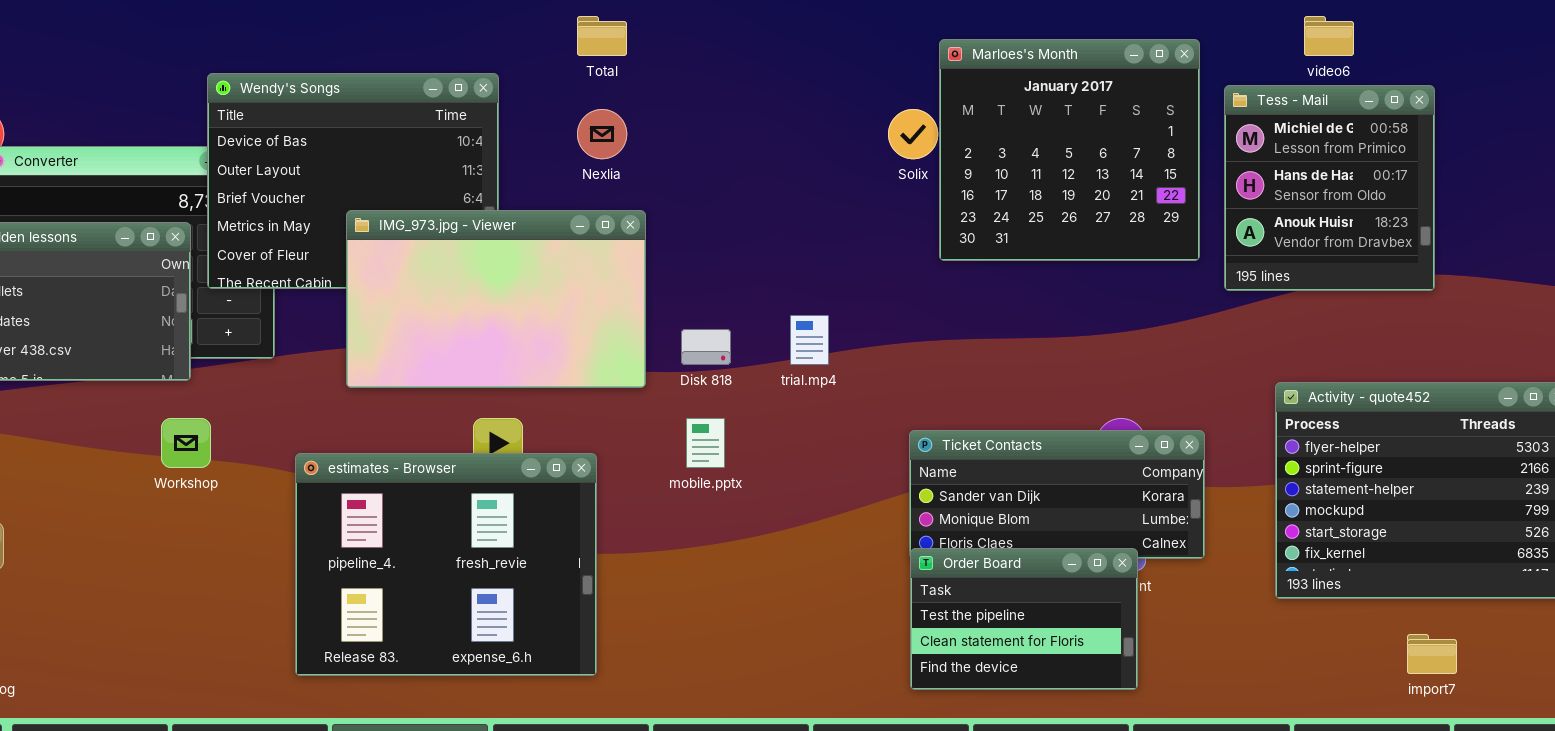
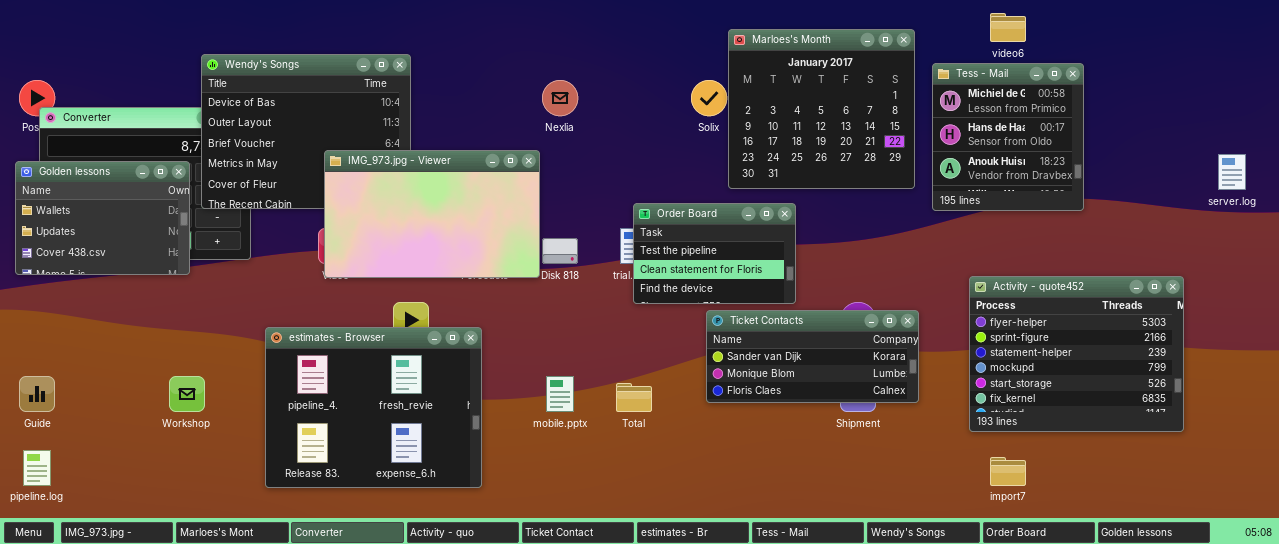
Total: [577,16,627,56] -> [616,383,652,412], moved
Nexlia: [577,109,627,159] -> [542,80,578,116], moved
IMG_973.jpg - Viewer: [346,210,646,388] -> [324,150,540,278], moved
Workshop: [161,418,211,468] -> [169,376,205,412], moved
mobile.pptx: [686,418,725,468] -> [546,376,574,412], moved
Order Board: [910,548,1138,690] -> [633,203,796,304], moved
import7: [1407,634,1457,674] -> [990,457,1026,486], moved

